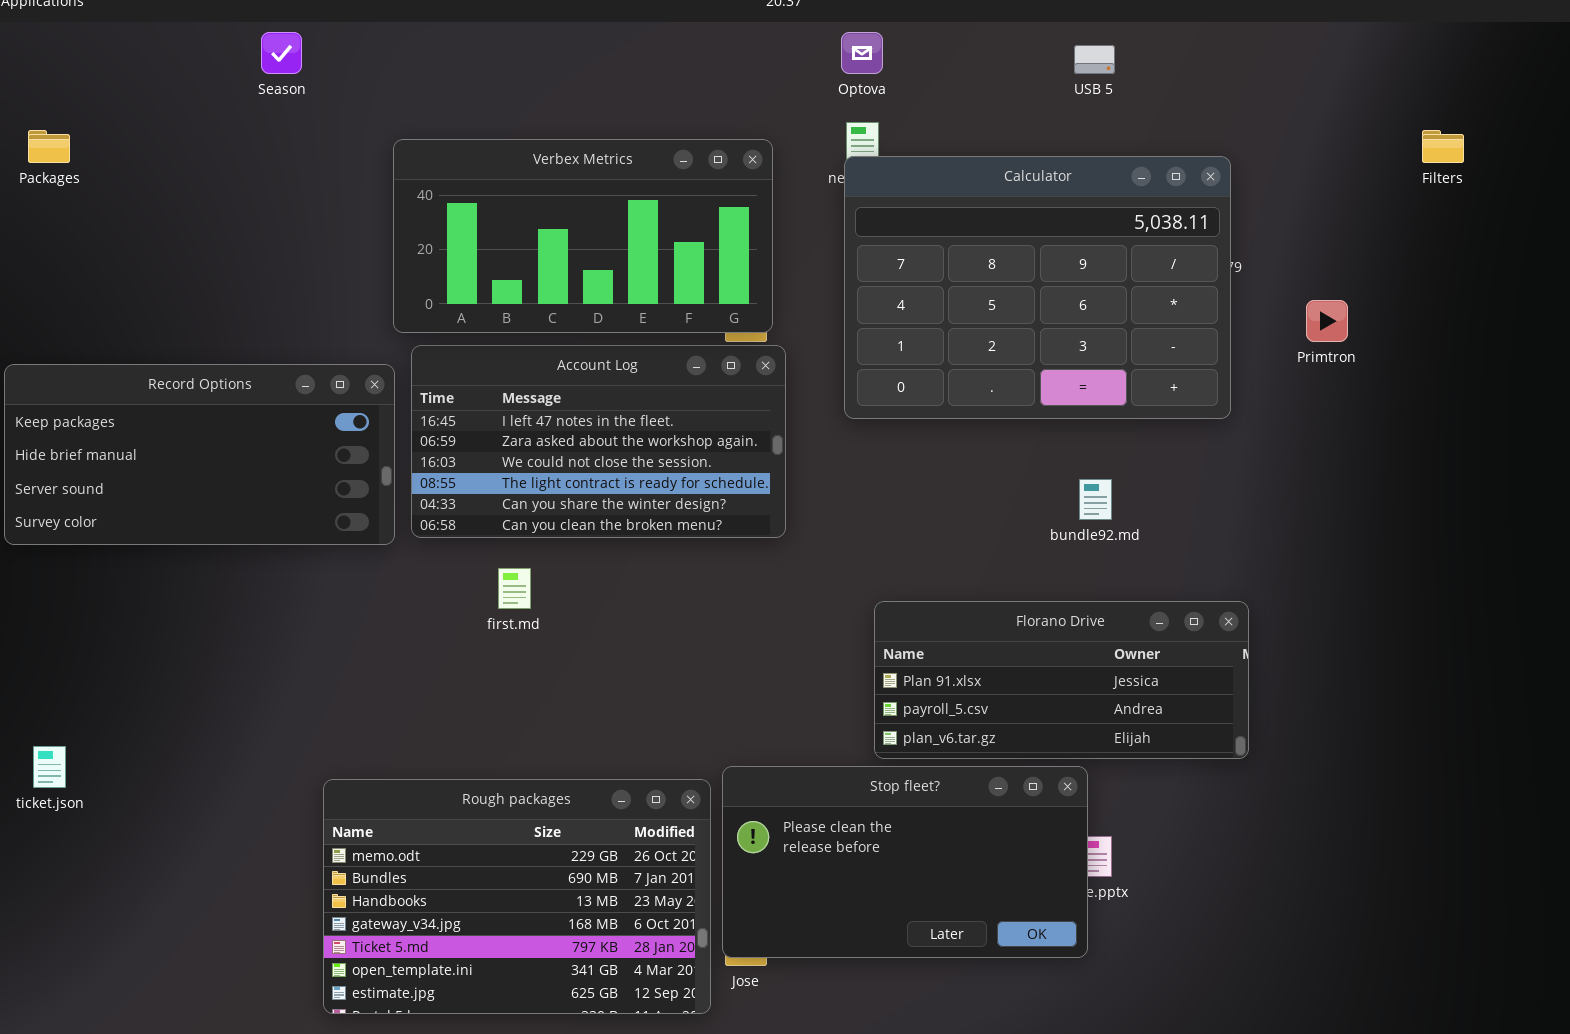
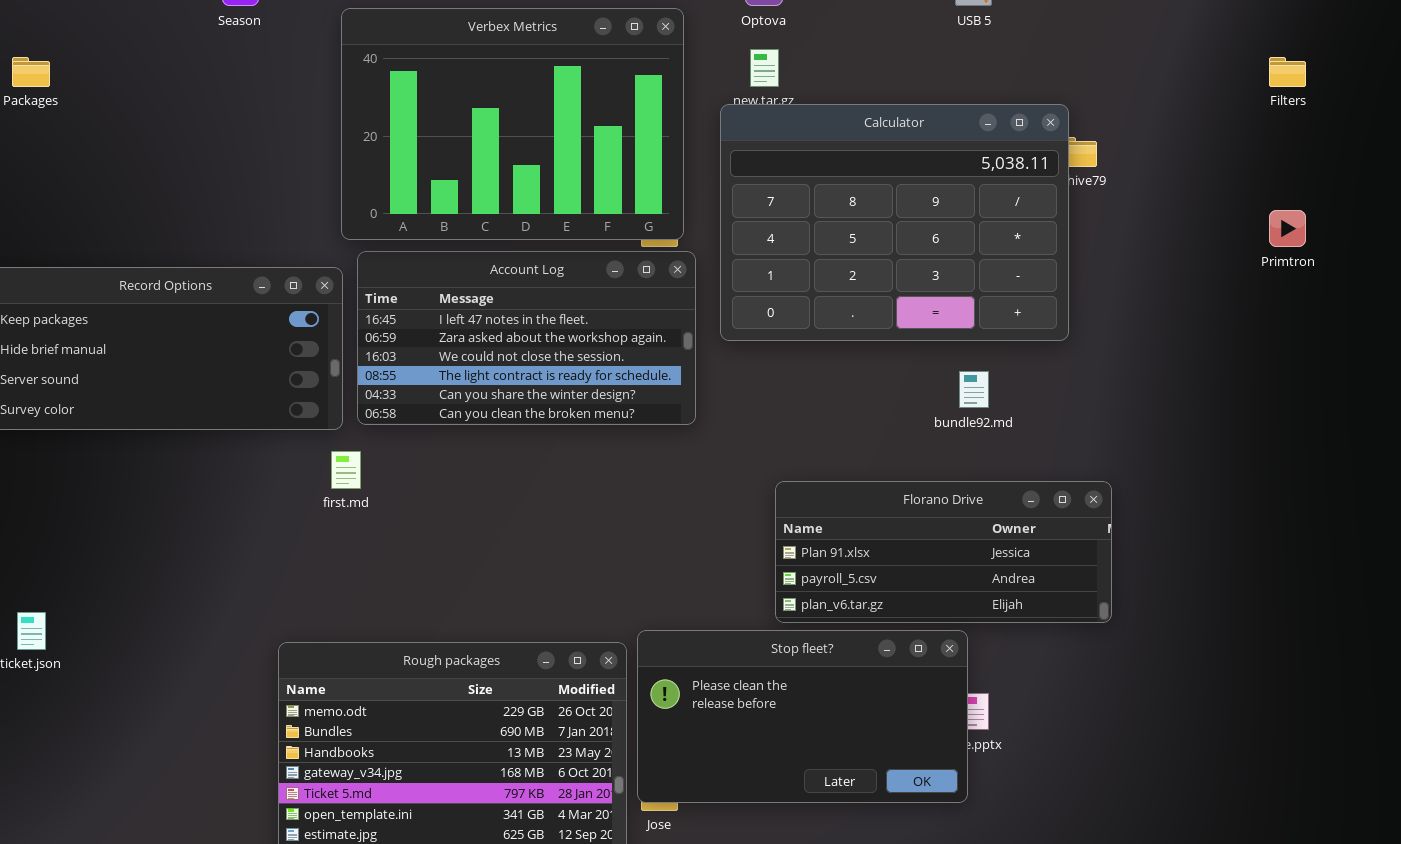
Verbex Metrics: [393,139,773,333] -> [341,8,684,240], resized
Calculator: [844,156,1231,419] -> [720,104,1069,341], moved
Primtron: [1306,300,1348,342] -> [1269,210,1306,247], moved
first.md: [498,568,531,609] -> [331,451,361,489], moved

